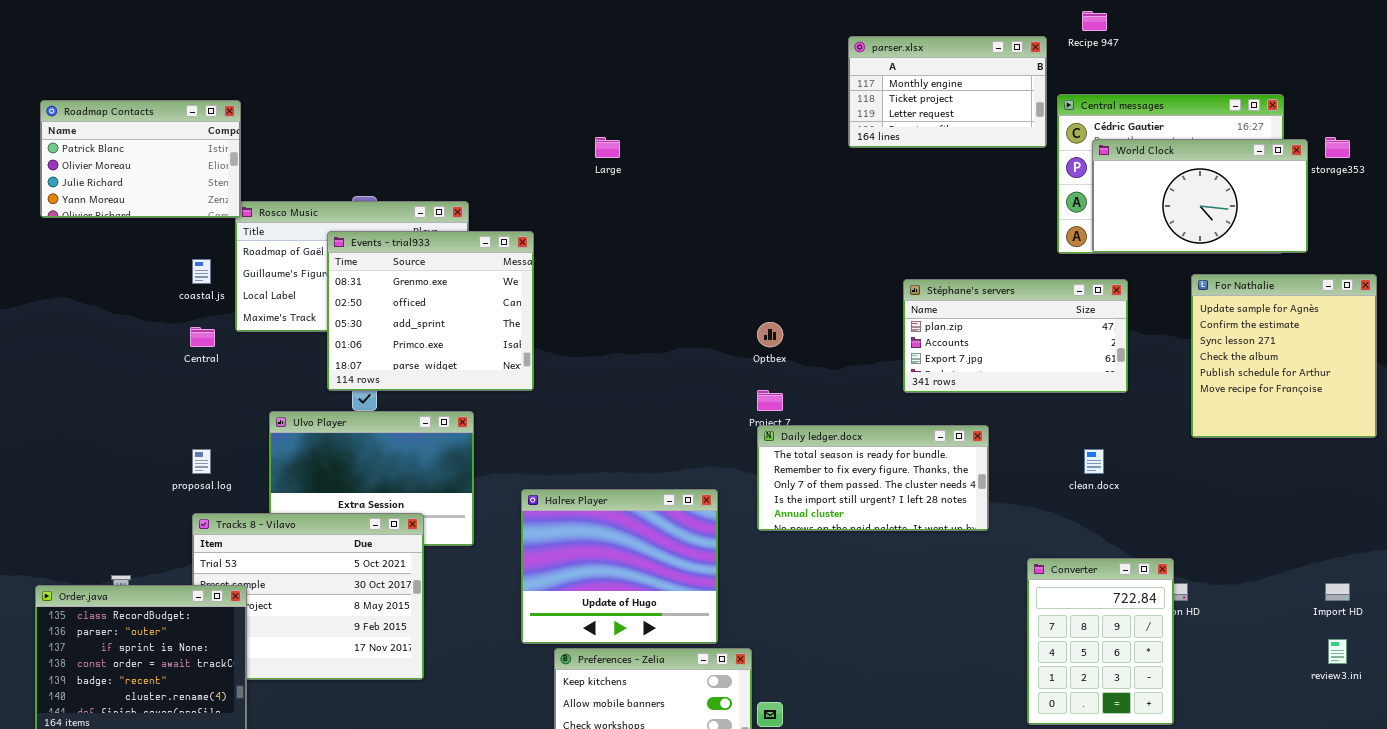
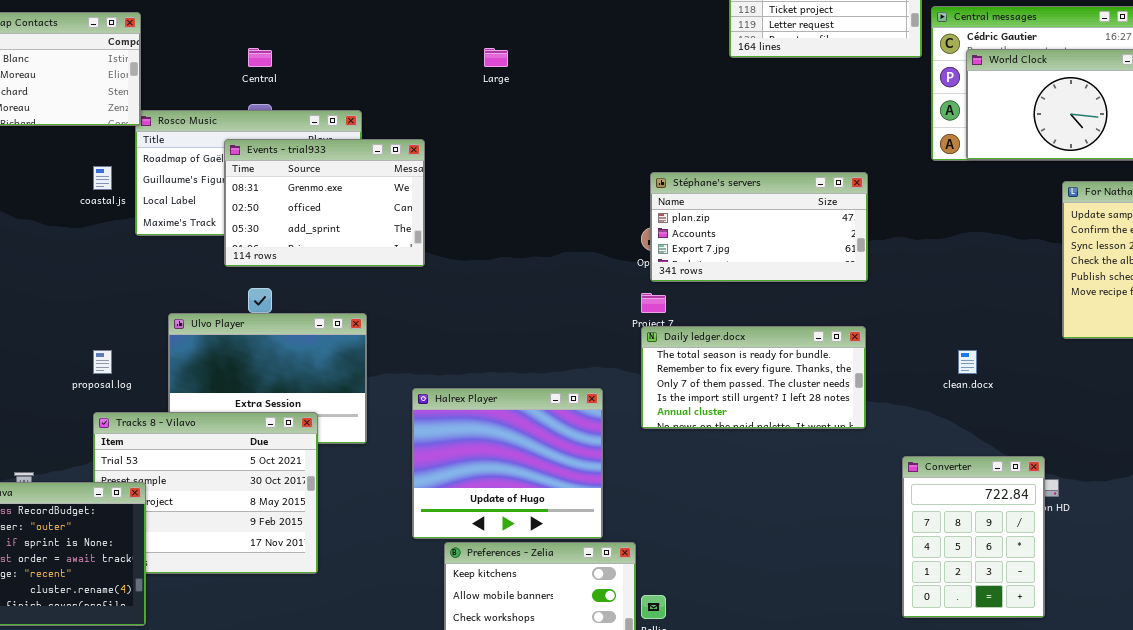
Events - trial933: [327,231,534,391] -> [224,139,425,267], resized
Stéphane's servers: [903,279,1128,393] -> [650,172,868,282], moved
Central: [190,327,215,347] -> [248,48,272,67], moved

